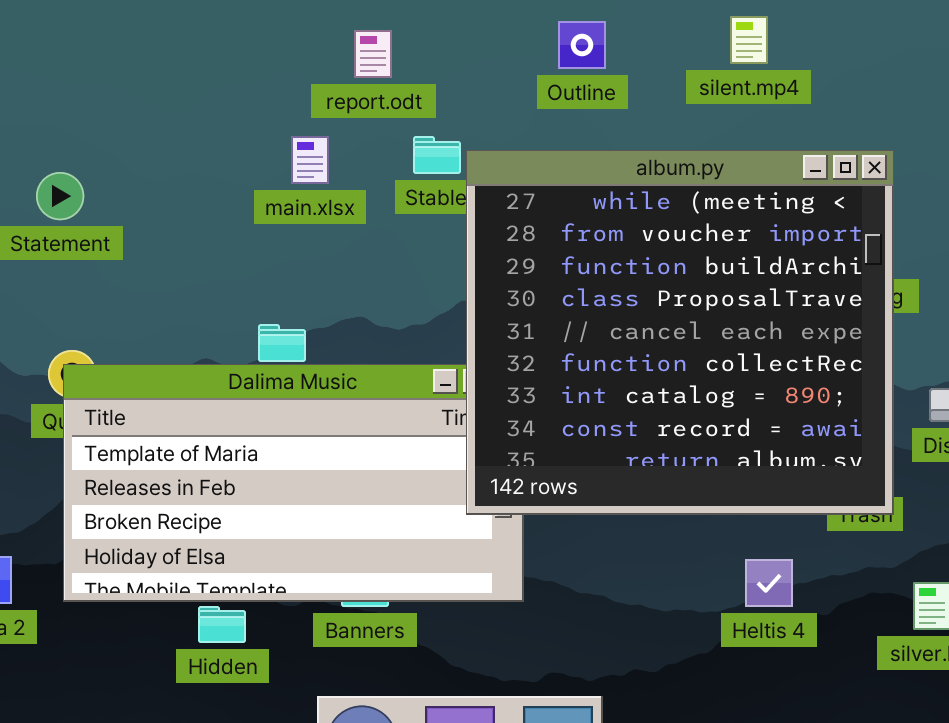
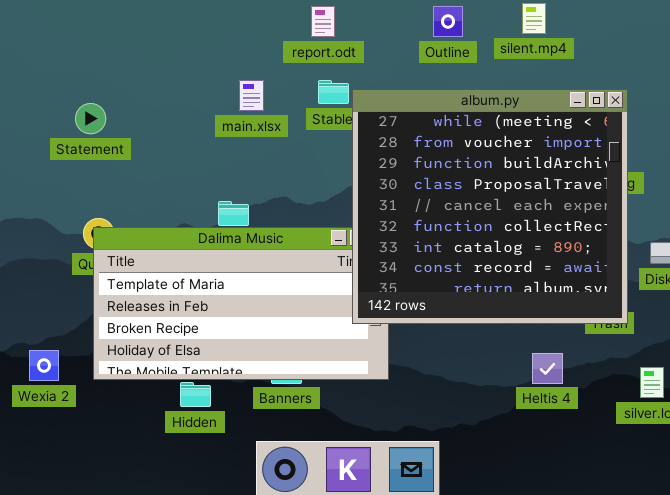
Outline: [558,21,606,69] -> [433,6,463,37], moved
report.odt: [354,30,392,78] -> [311,6,335,37], moved

